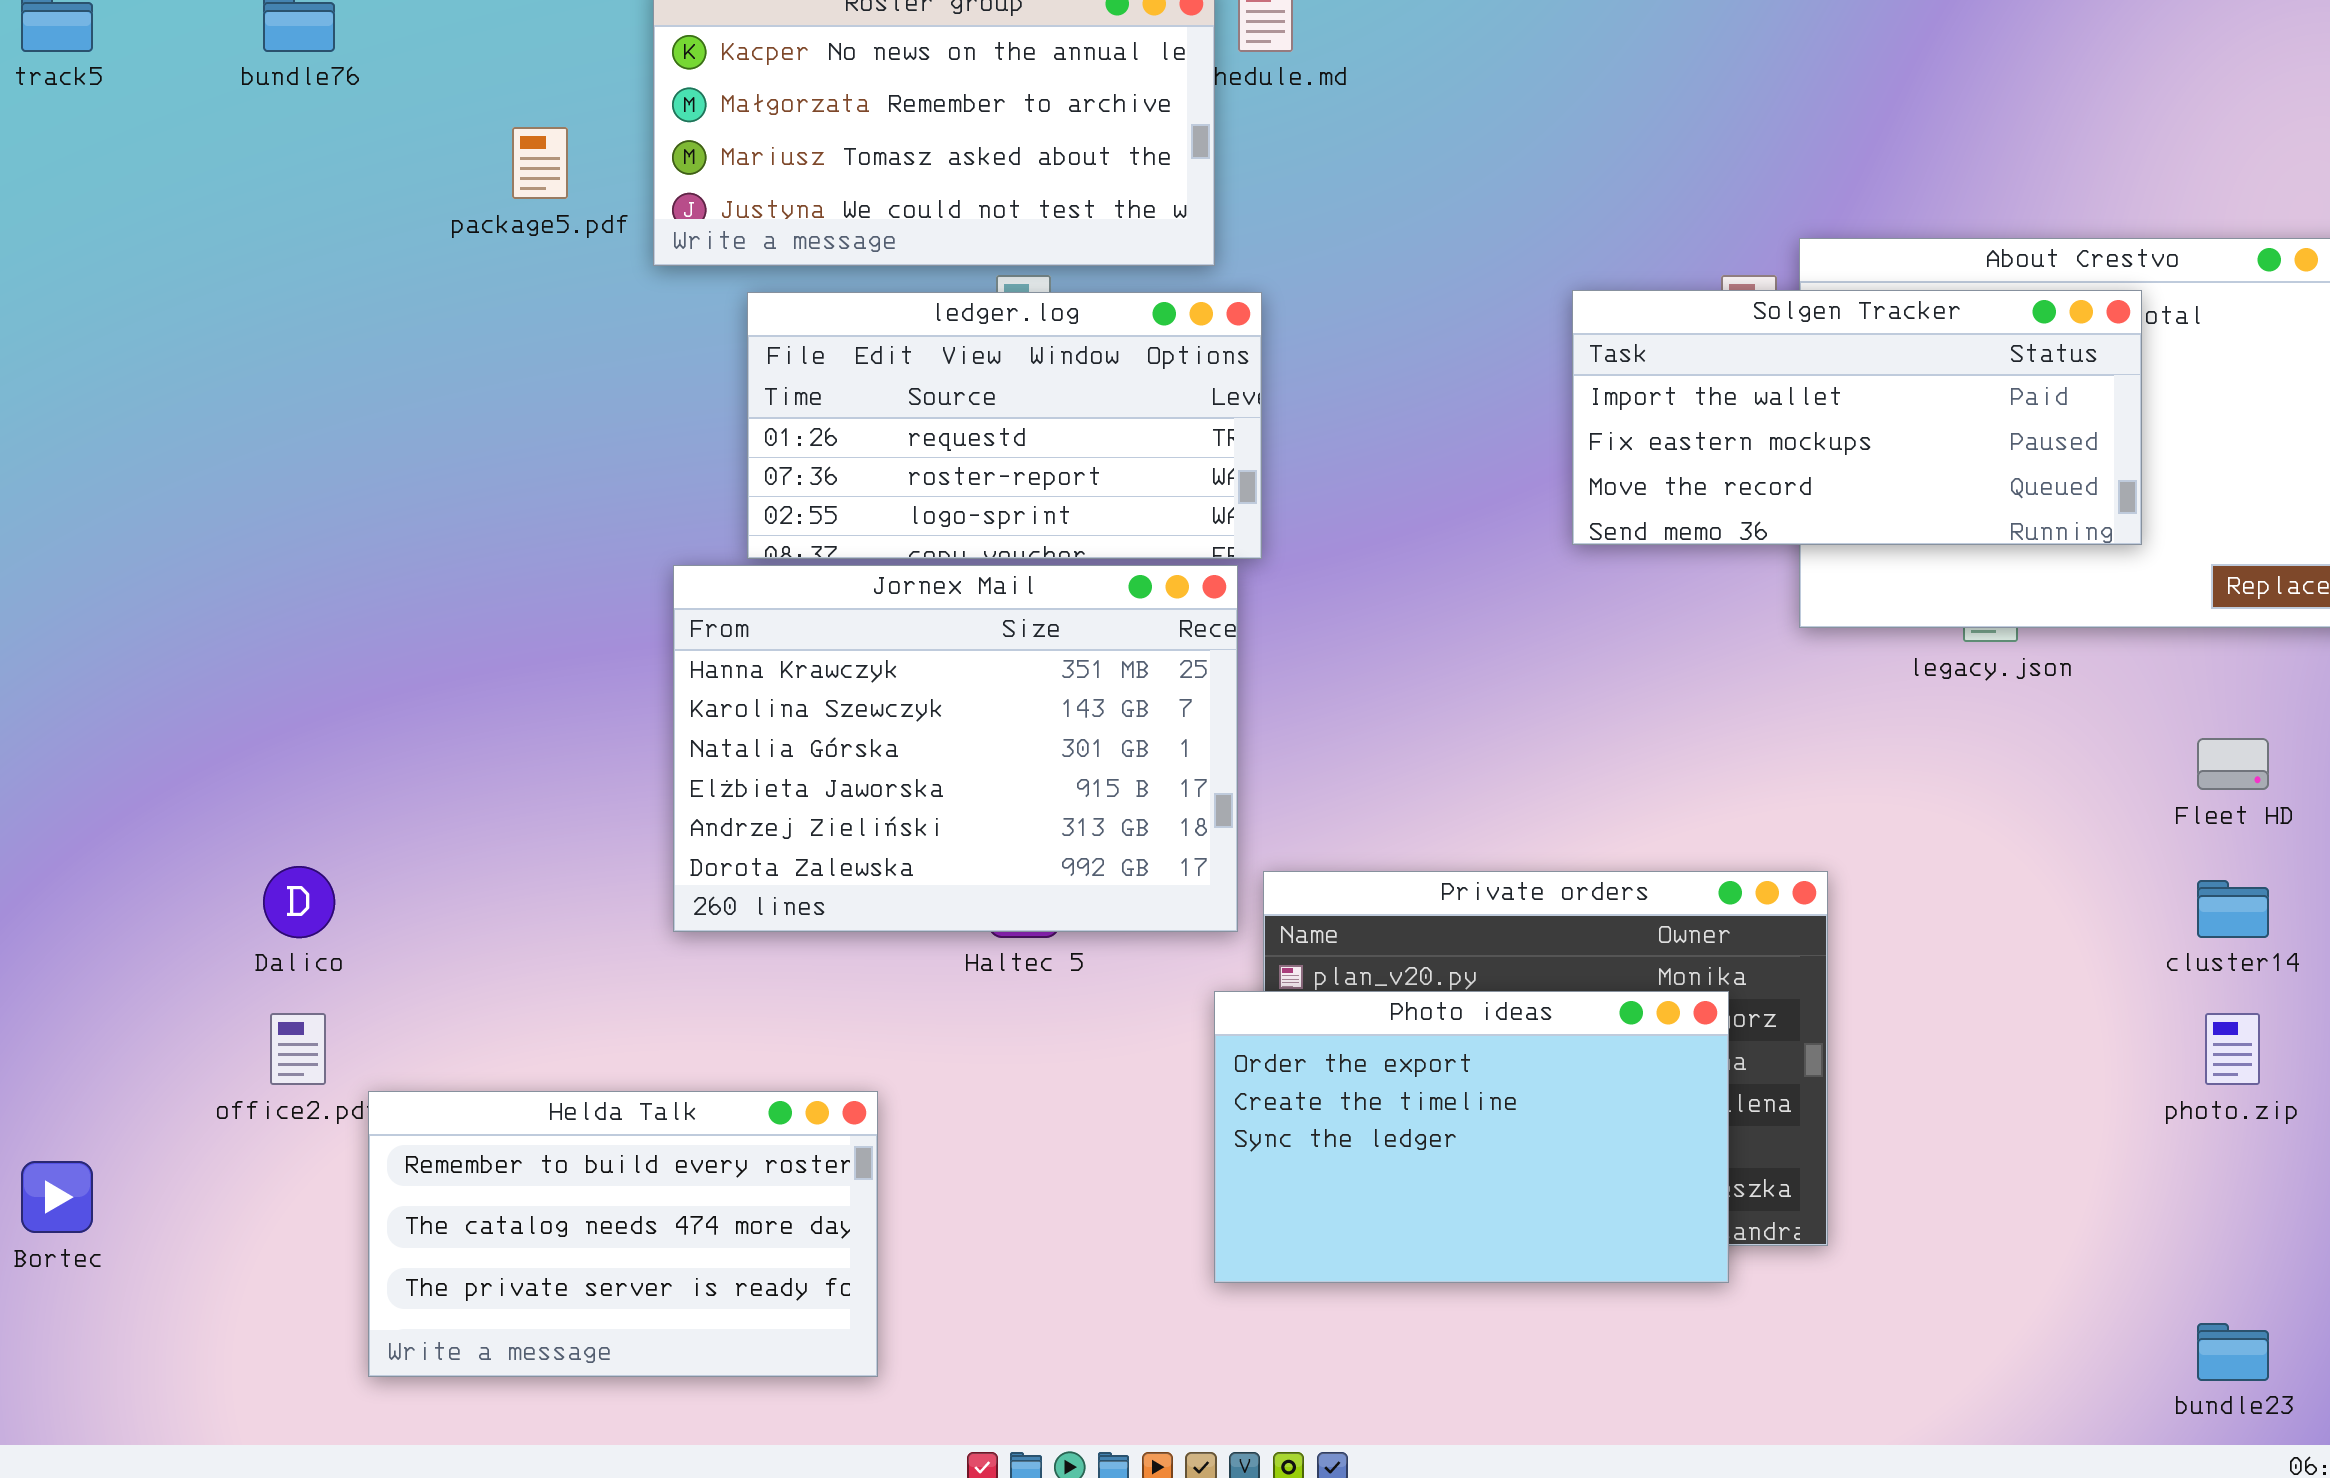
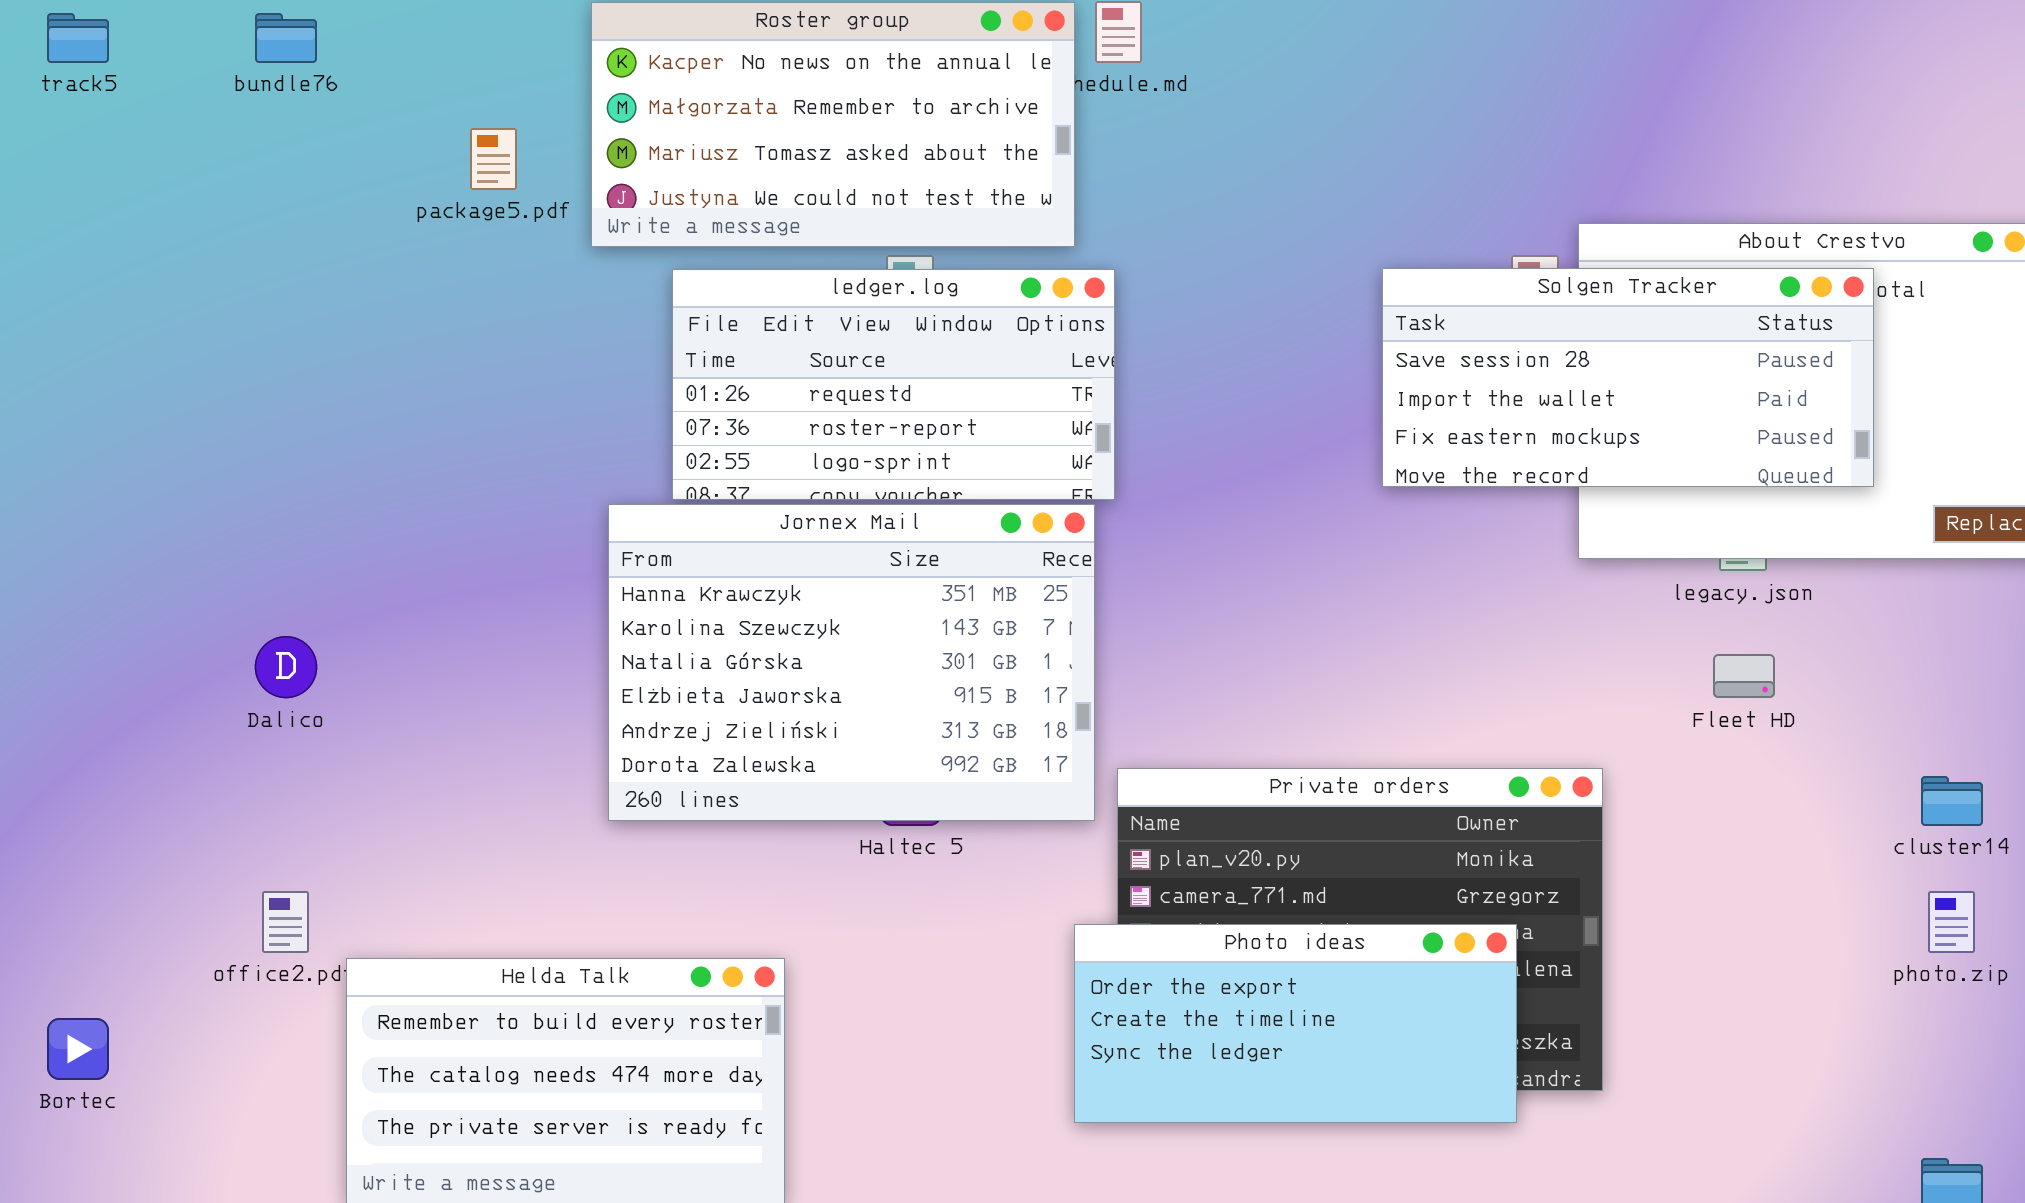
Solgen Tracker: [1572,290,2142,545] -> [1382,268,1874,487], scrolled up 1 row
Fleet HD: [2197,738,2269,790] -> [1713,654,1775,698], moved
Dalico: [263,866,335,938] -> [255,636,317,698], moved
Photo ideas: [1214,991,1729,1283] -> [1074,924,1517,1123], resized

